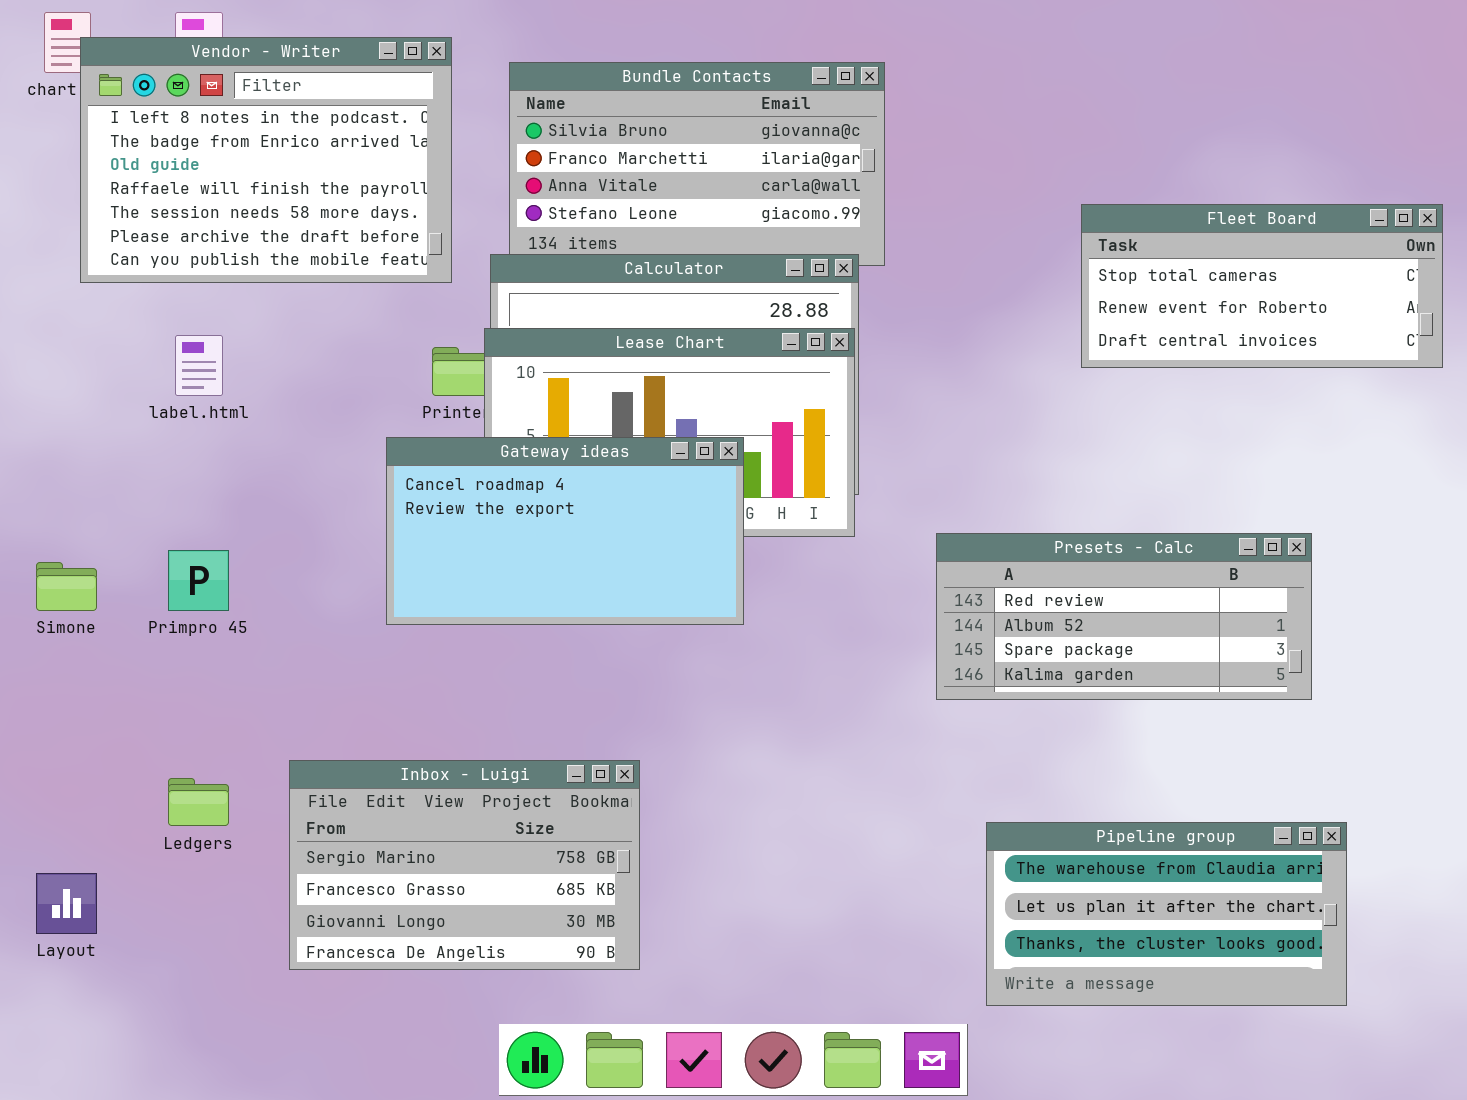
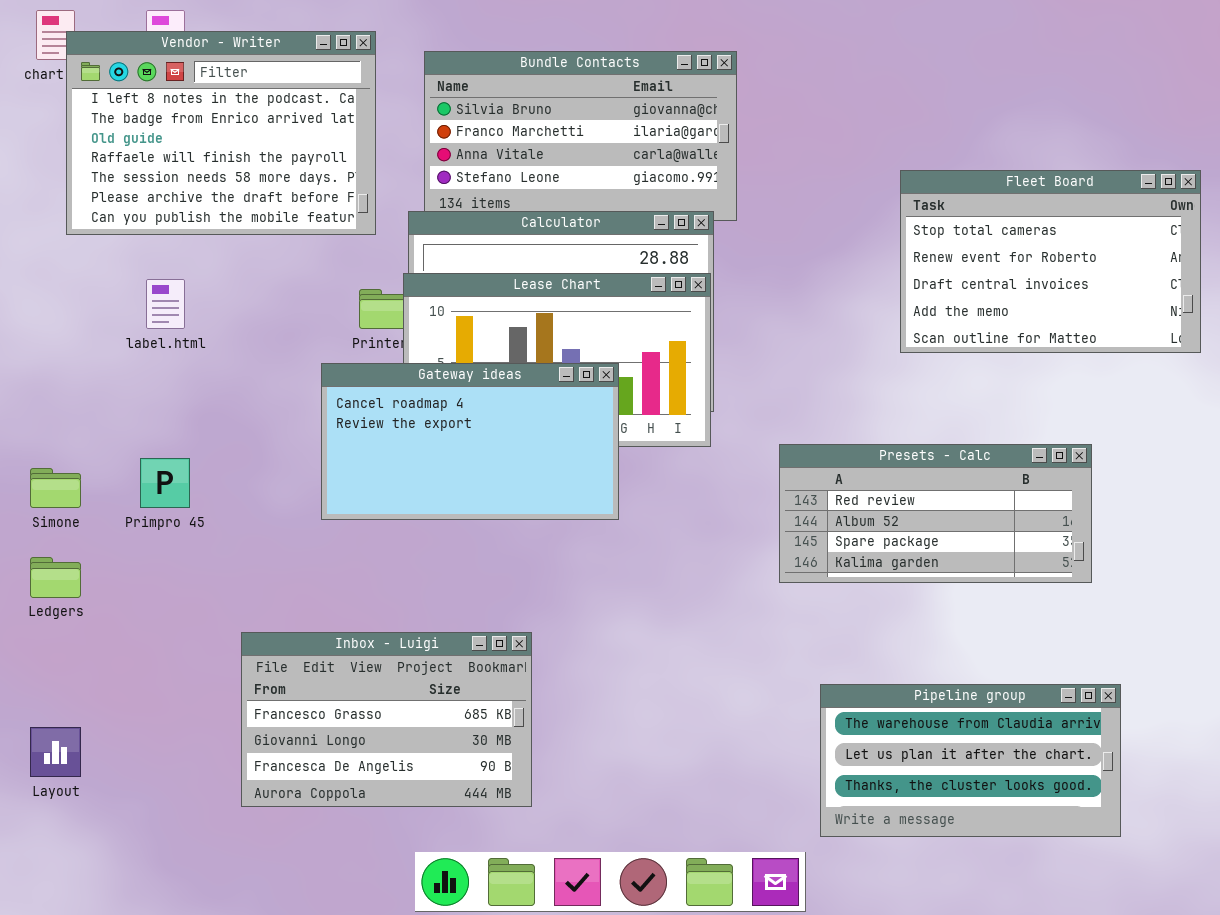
Fleet Board: [1081,204,1443,368] -> [900,170,1201,353], resized
Inbox - Luigi: [289,760,640,970] -> [241,632,532,807], scrolled down 1 row
Ledgers: [168,778,229,826] -> [30,557,81,598], moved

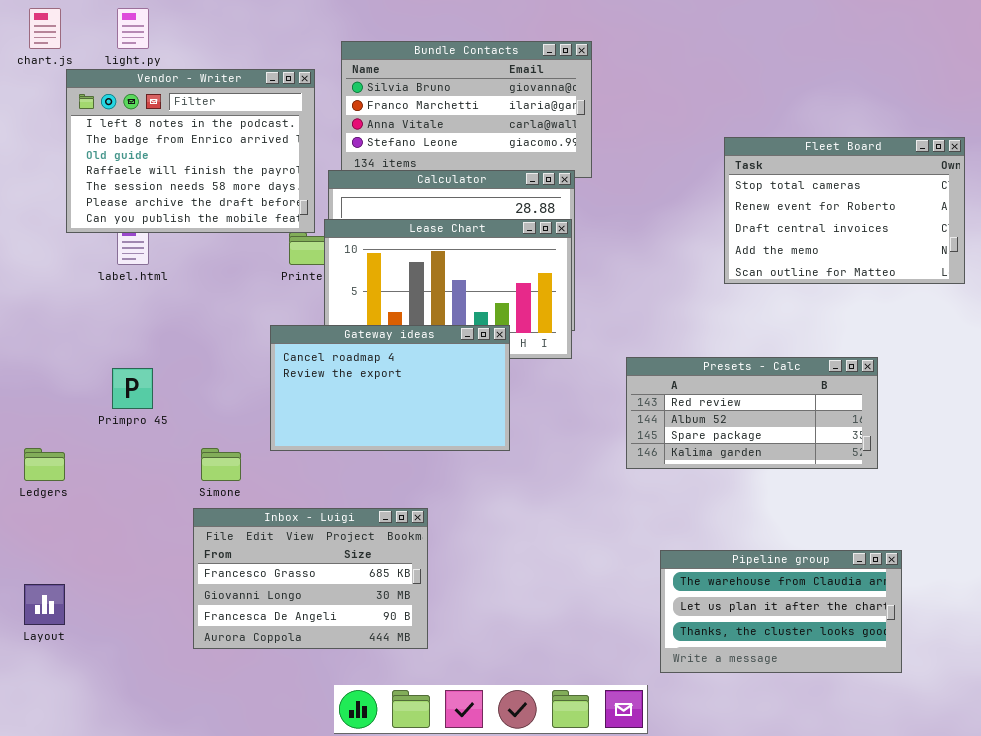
Vendor - Writer: [66,31,376,235] -> [66,69,315,233], moved
Gateway ideas: [321,363,619,520] -> [270,325,510,451], moved
Simone: [30,468,81,508] -> [201,448,241,481], moved

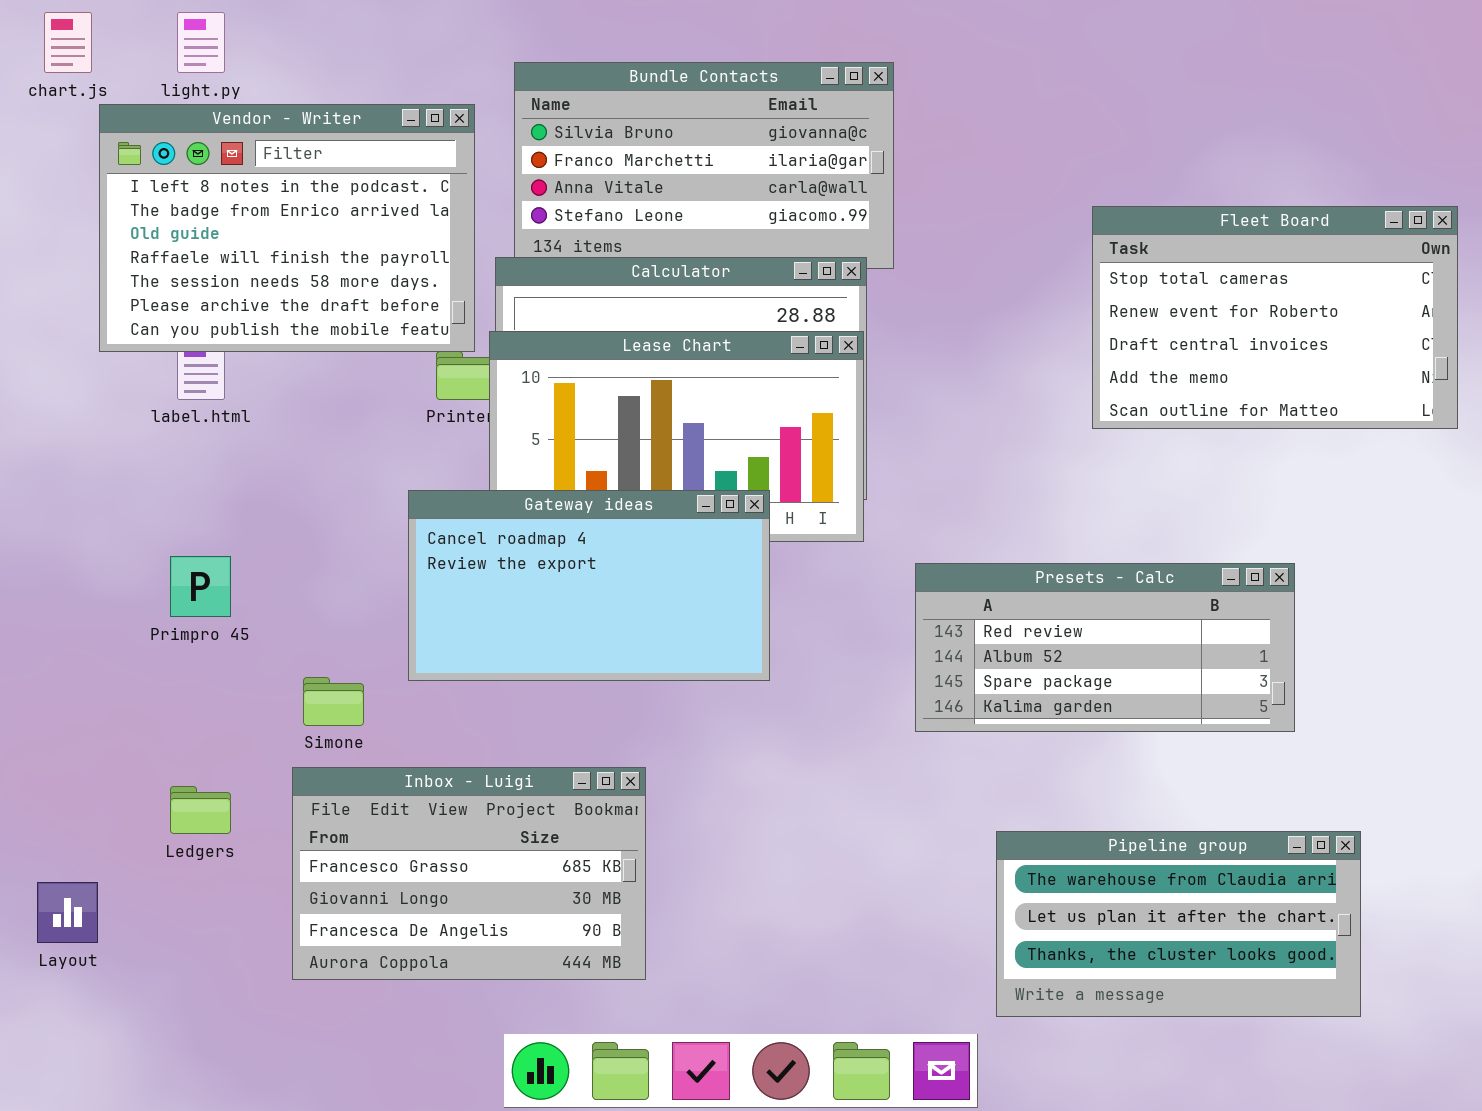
Presets - Calc: [626,357,878,469] -> [915,563,1295,732], moved
Ledgers: [24,448,65,481] -> [170,786,231,834], moved

